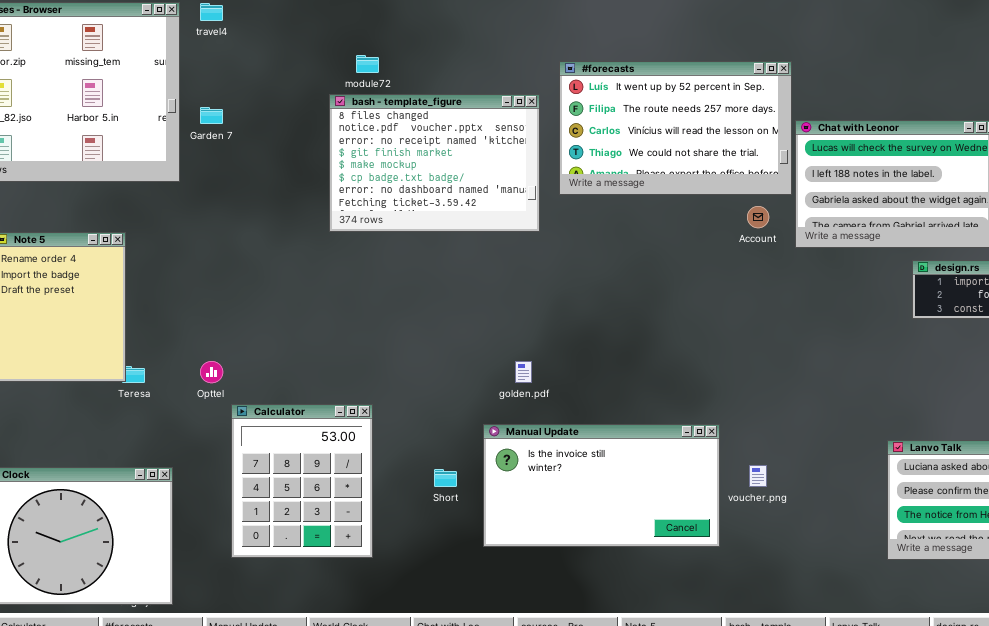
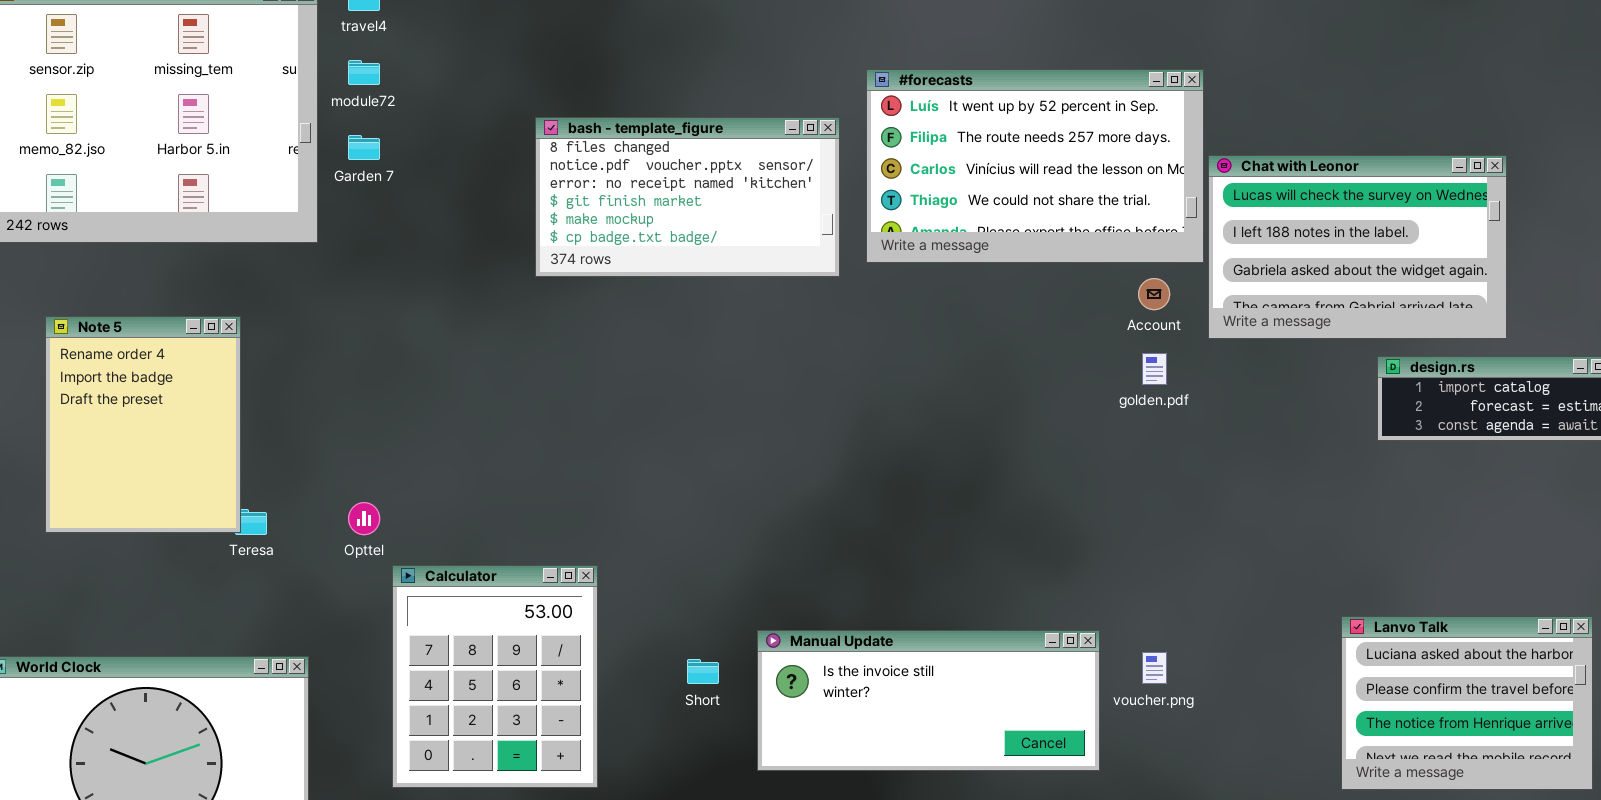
module72: [356,55,379,73] -> [348,60,380,85], moved
bash - template_figure: [329,94,540,232] -> [535,117,840,277], resized
golden.pdf: [515,361,532,383] -> [1142,353,1167,385], moved
Manual Update: [483,424,720,547] -> [757,630,1100,771], resized

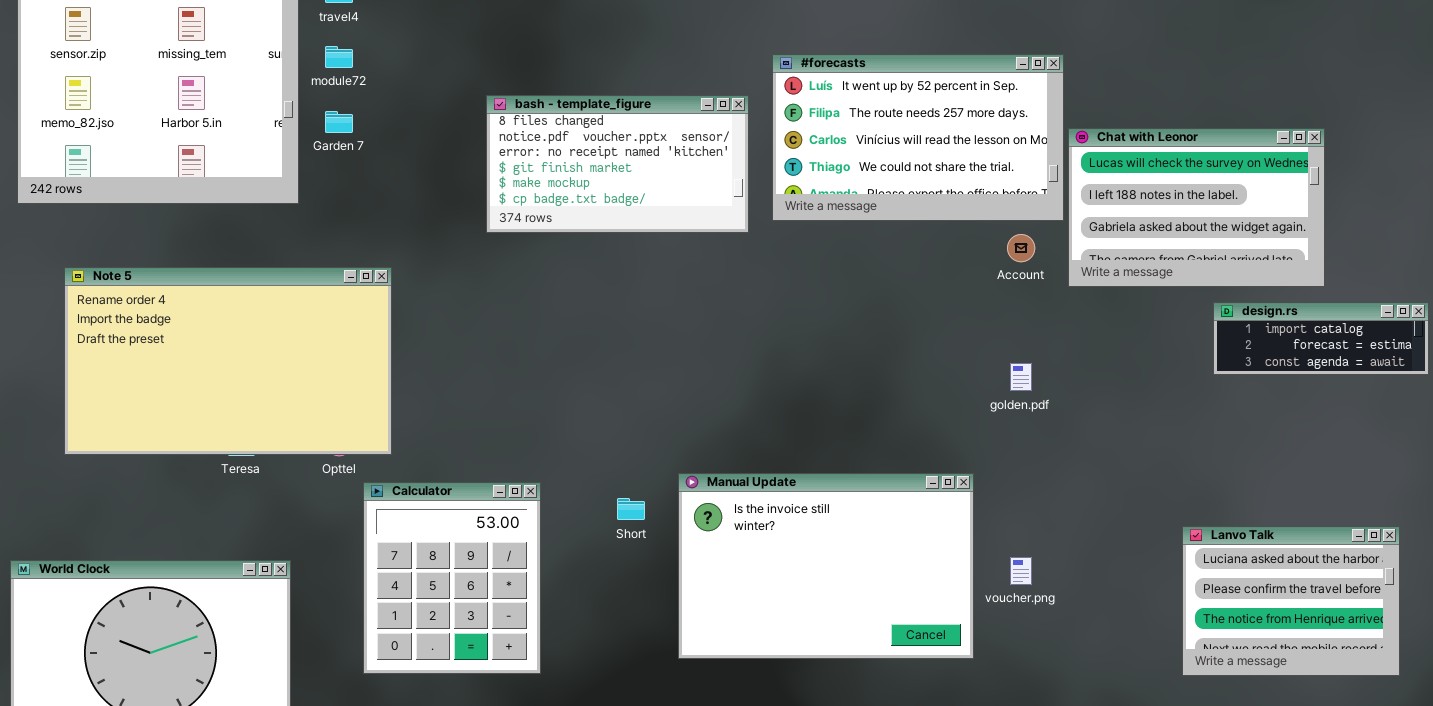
Note 5: [45,316,241,533] -> [64,267,392,455], resized
golden.pdf: [1142,353,1167,385] -> [1010,363,1032,391], moved
Manual Update: [757,630,1100,771] -> [678,473,974,659], resized
Short: [687,659,719,684] -> [617,498,645,520], moved

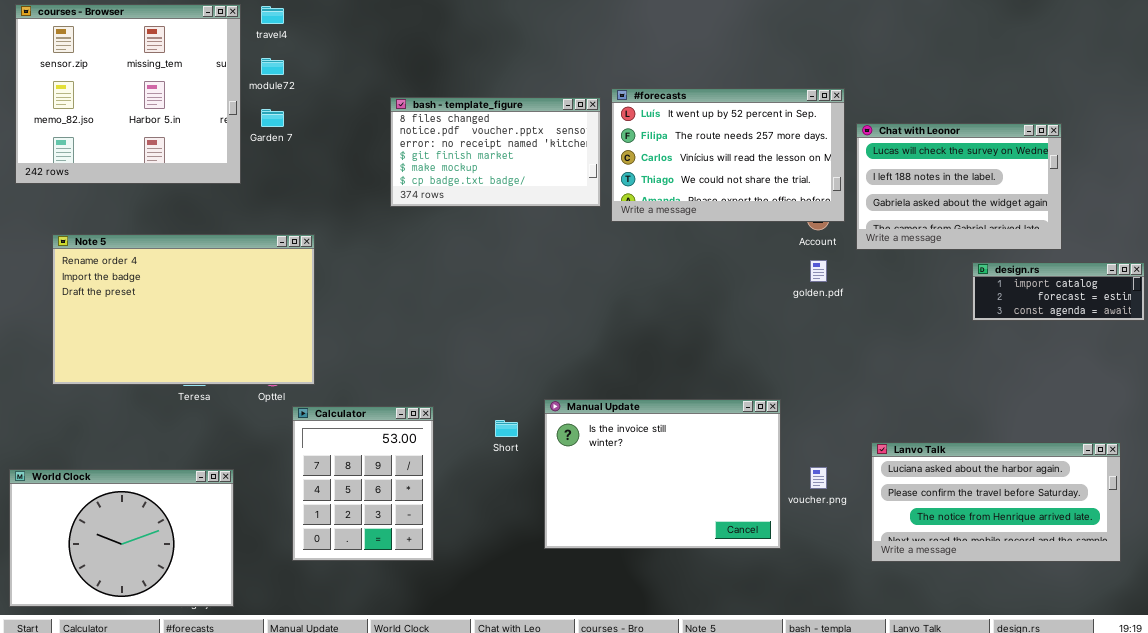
#forecasts: [772,54,1064,221] -> [611,88,845,222], moved
golden.pdf: [1010,363,1032,391] -> [810,260,827,282], moved
Lanvo Talk: [1182,526,1400,676] -> [871,442,1121,562], resized

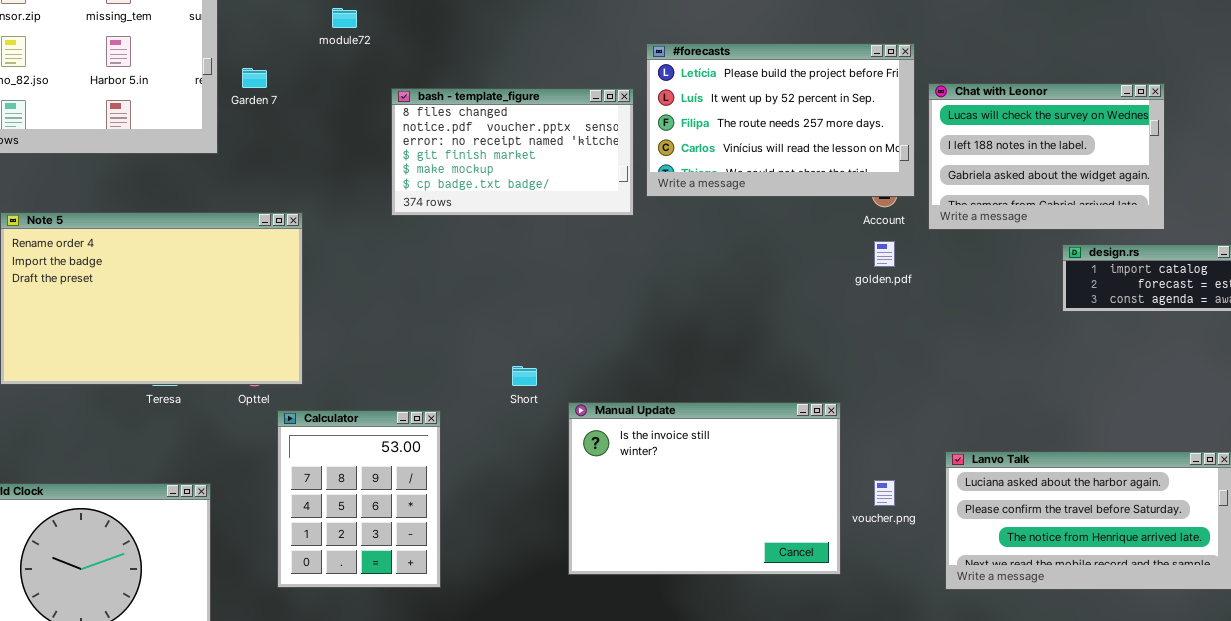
module72: [261,58,284,75] -> [332,8,357,28], moved
#forecasts: [611,88,845,222] -> [646,43,915,197], scrolled up 1 row
bash - template_figure: [390,97,601,207] -> [391,88,634,216], moved
Short: [495,420,518,437] -> [512,366,537,386], moved

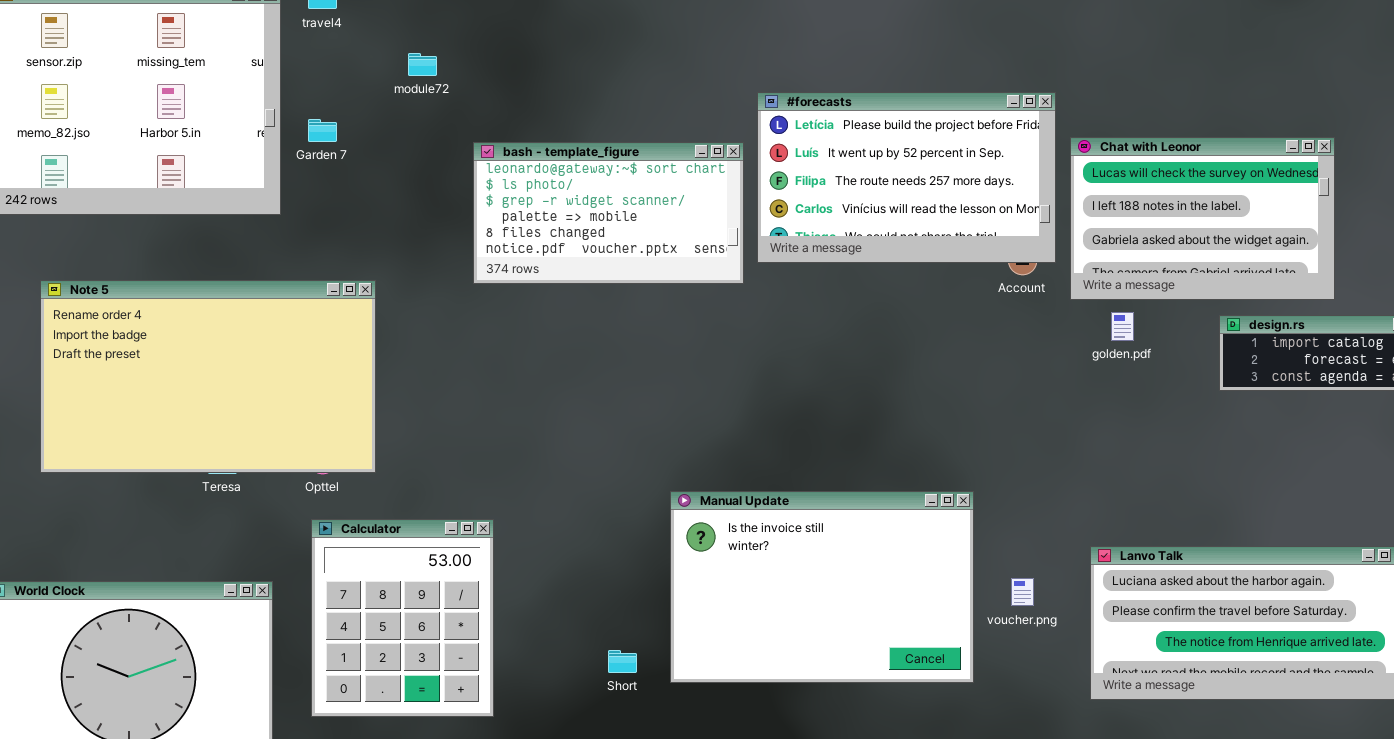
bash - template_figure: [391,88,634,216] -> [473,142,744,284], scrolled up 4 rows
golden.pdf: [874,241,895,267] -> [1111,312,1134,341], moved
Short: [512,366,537,386] -> [608,650,637,673], moved
Calculator: [277,410,441,588] -> [311,519,494,717], moved

